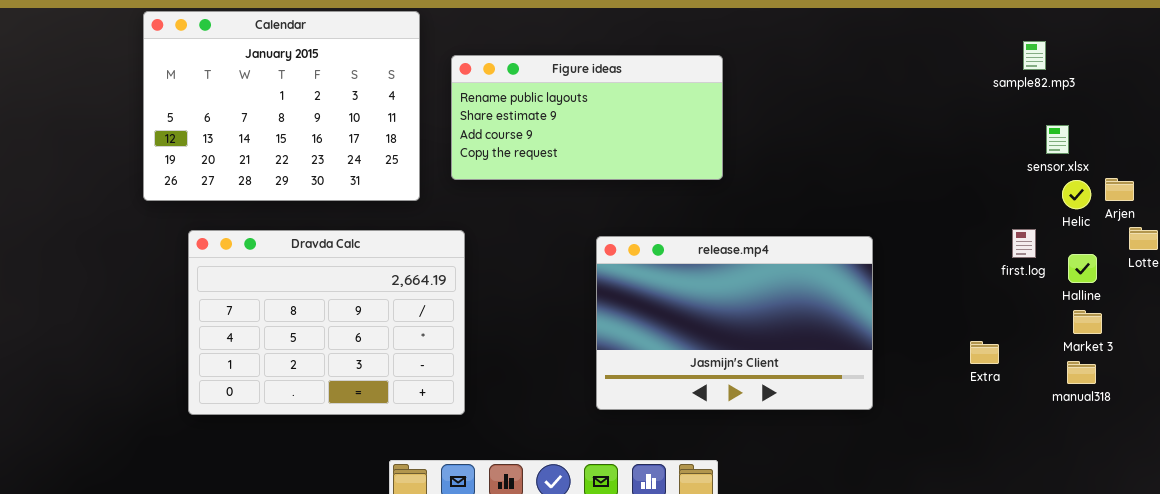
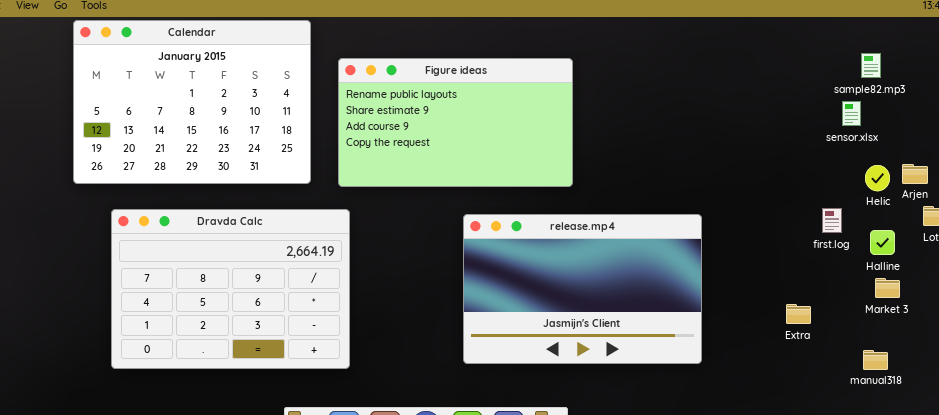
sample82.mp3: [1023,41,1046,70] -> [861,53,881,78], moved
Figure ideas: [451,55,723,180] -> [338,58,573,187], resized
sensor.xlsx: [1046,125,1069,154] -> [842,101,861,126], moved
manual318: [1067,361,1096,384] -> [863,350,888,370], moved

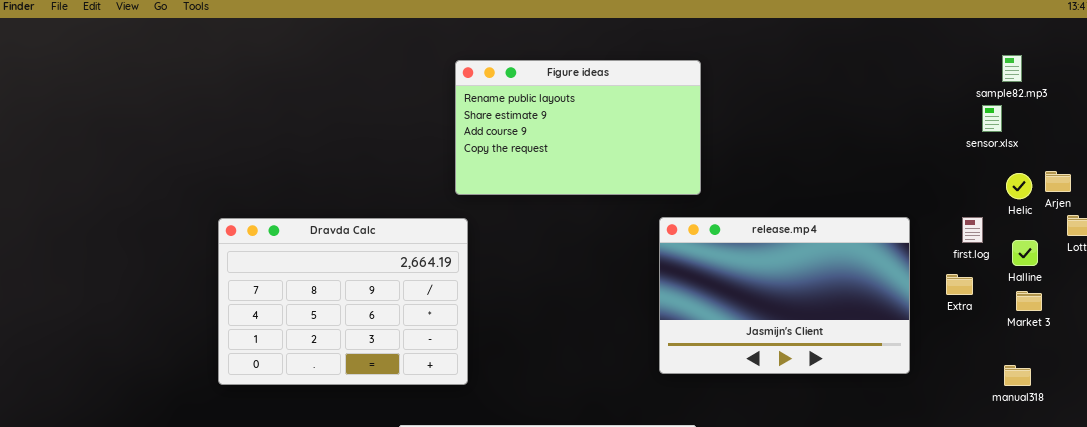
Calendar: [73,20,311,184] -> none, closed
release.mp4: [463,214,702,364] -> [659,217,910,374], moved
Extra: [786,304,811,324] -> [946,274,973,295], moved

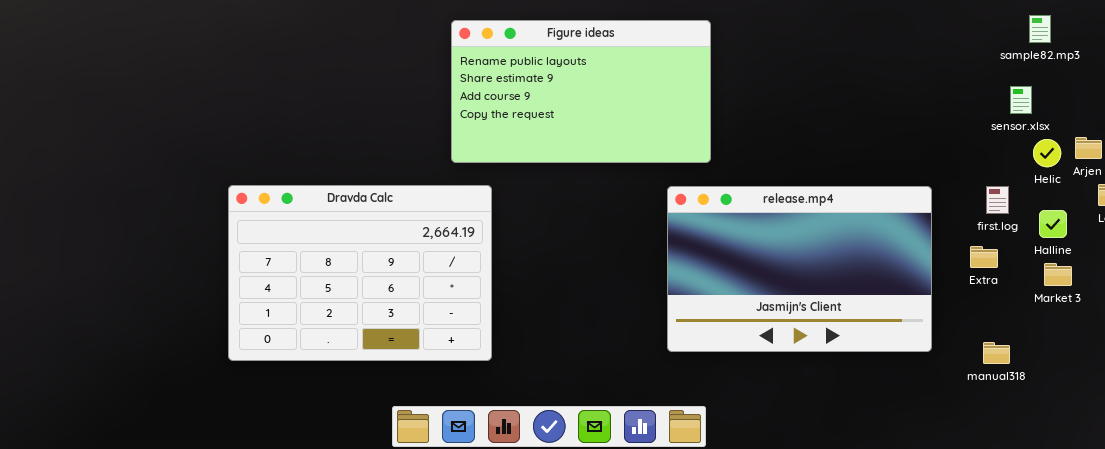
sensor.xlsx: [982,105,1002,132] -> [1010,86,1032,114], moved
Dravda Calc: [218,218,468,385] -> [228,185,492,361], moved
manual318: [1004,365,1031,386] -> [983,342,1010,364], moved

